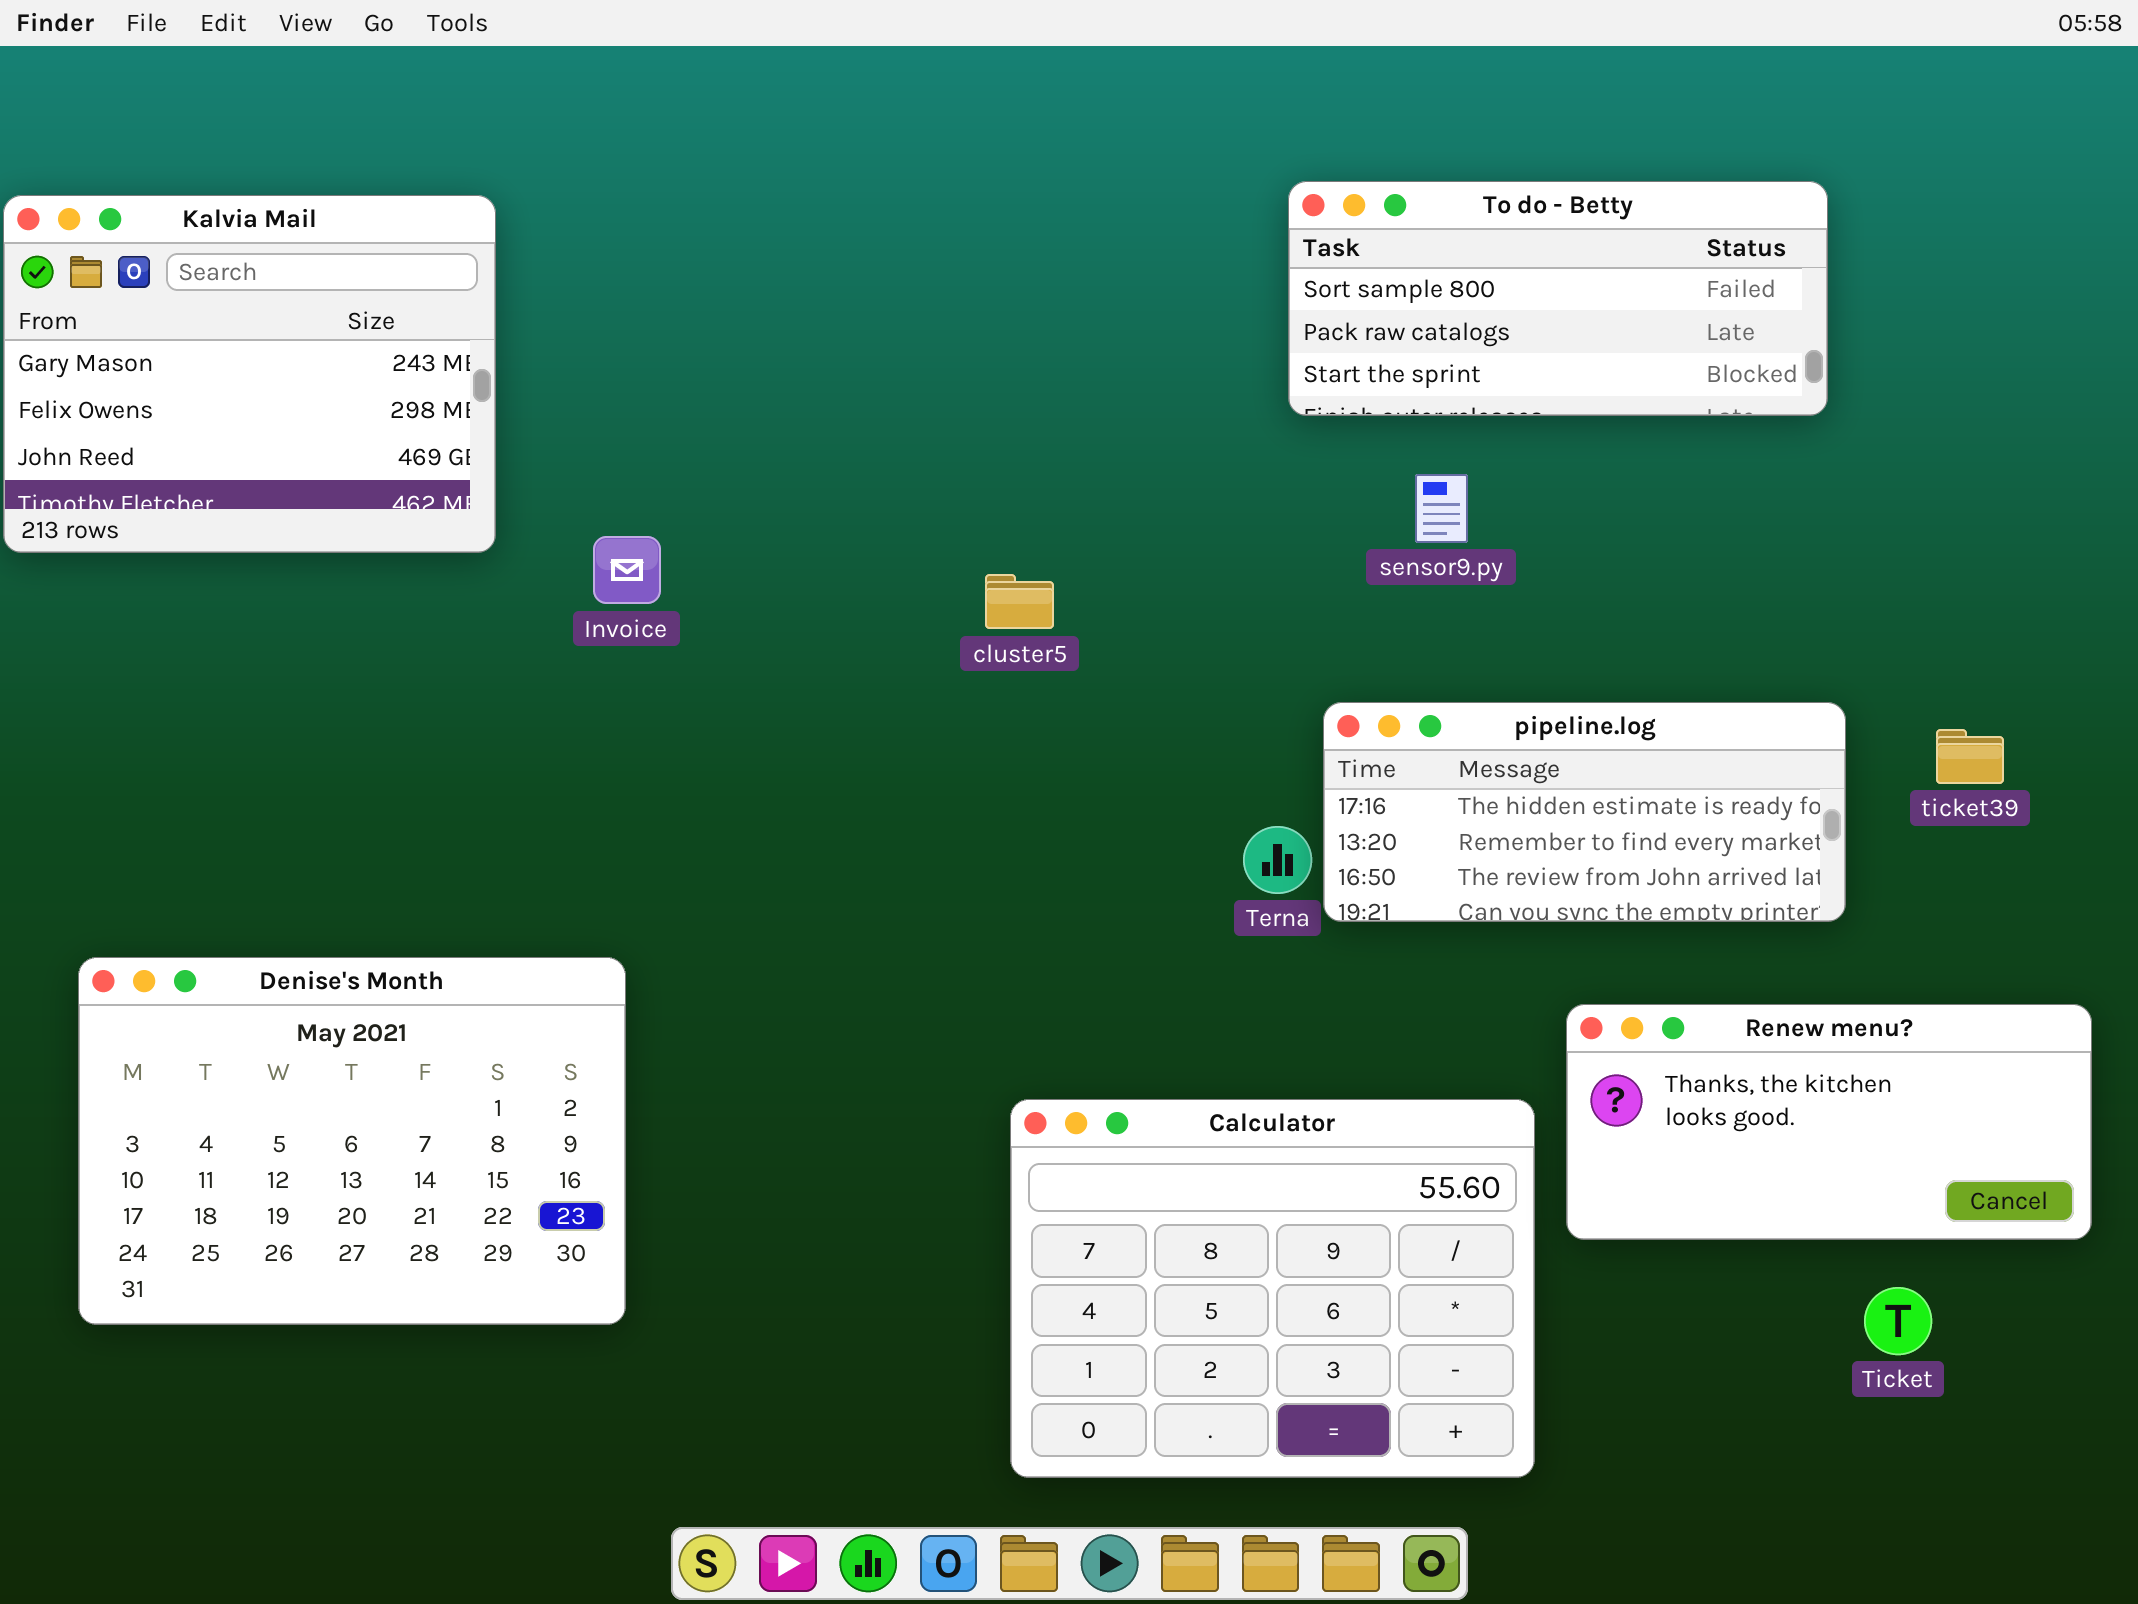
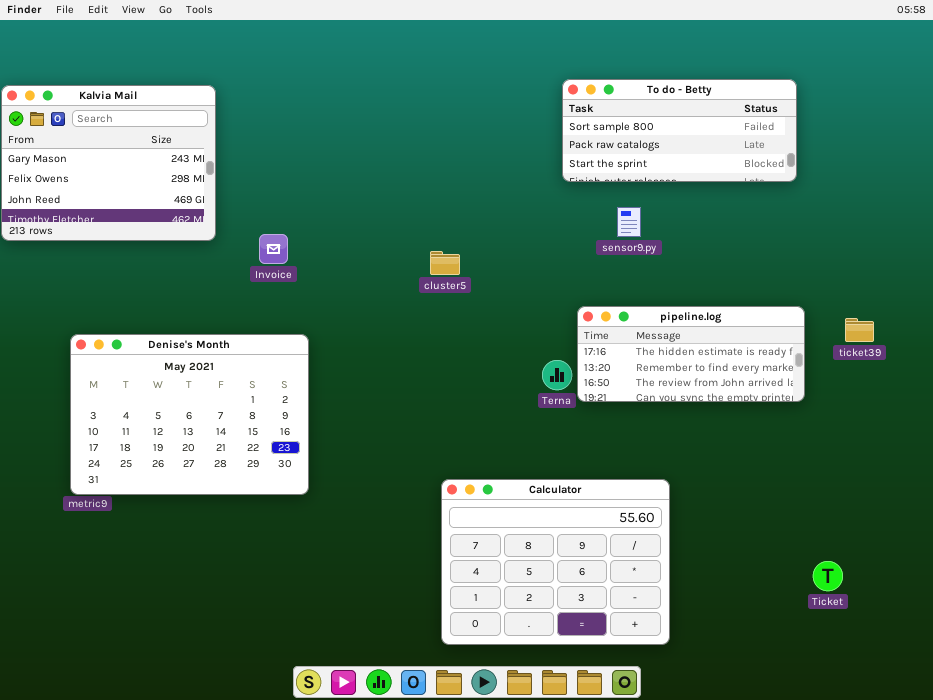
Denise's Month: [78,957,626,1325] -> [70,334,309,495], moved
Renew menu?: [1566,1004,2092,1240] -> none, closed

